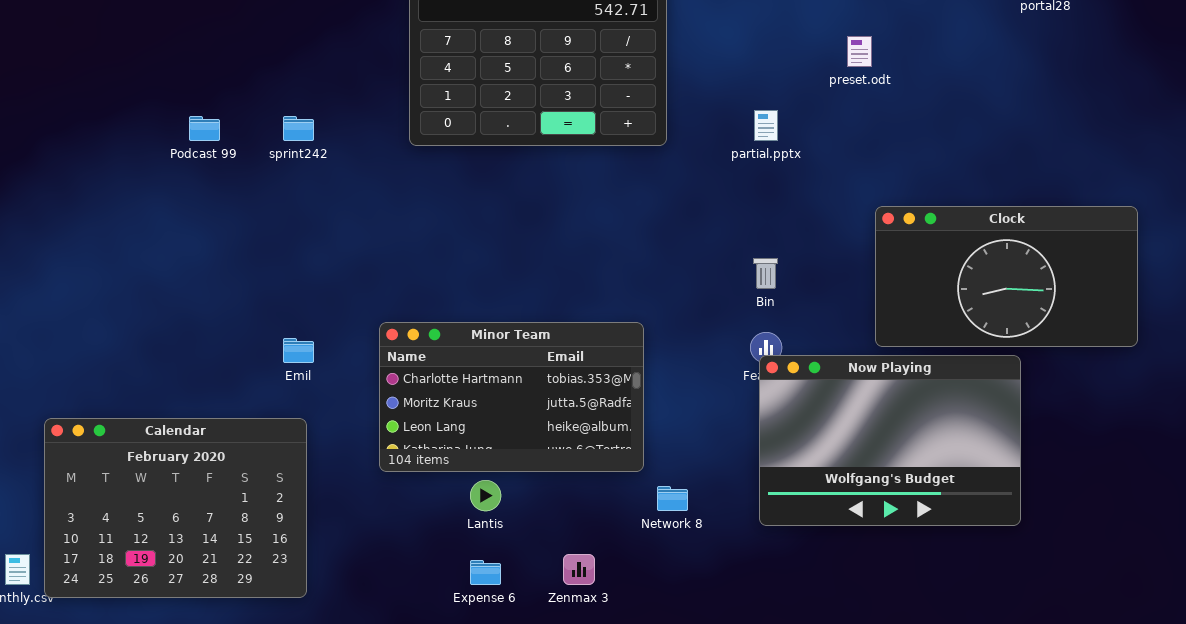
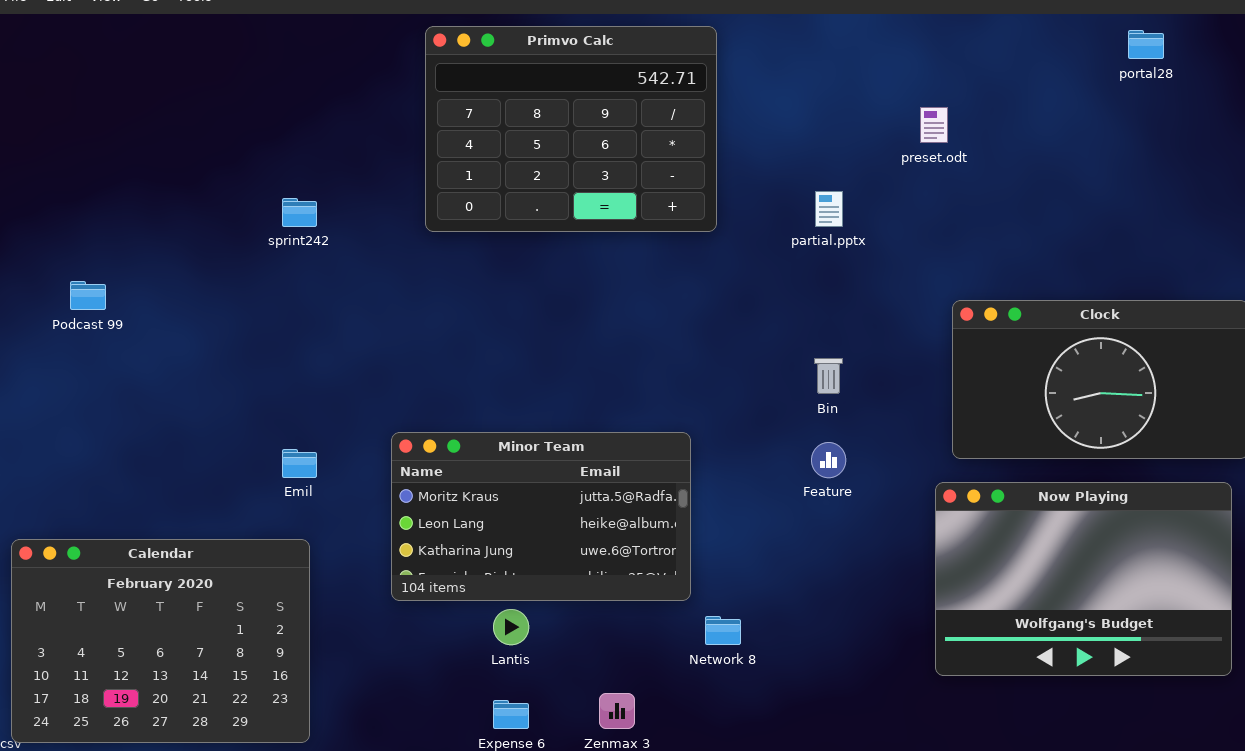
Podcast 99: [189,116,220,141] -> [70,281,106,310], moved
Minor Team: [379,322,644,472] -> [391,432,691,601], scrolled down 1 row
Now Playing: [759,355,1021,526] -> [935,482,1232,676], moved

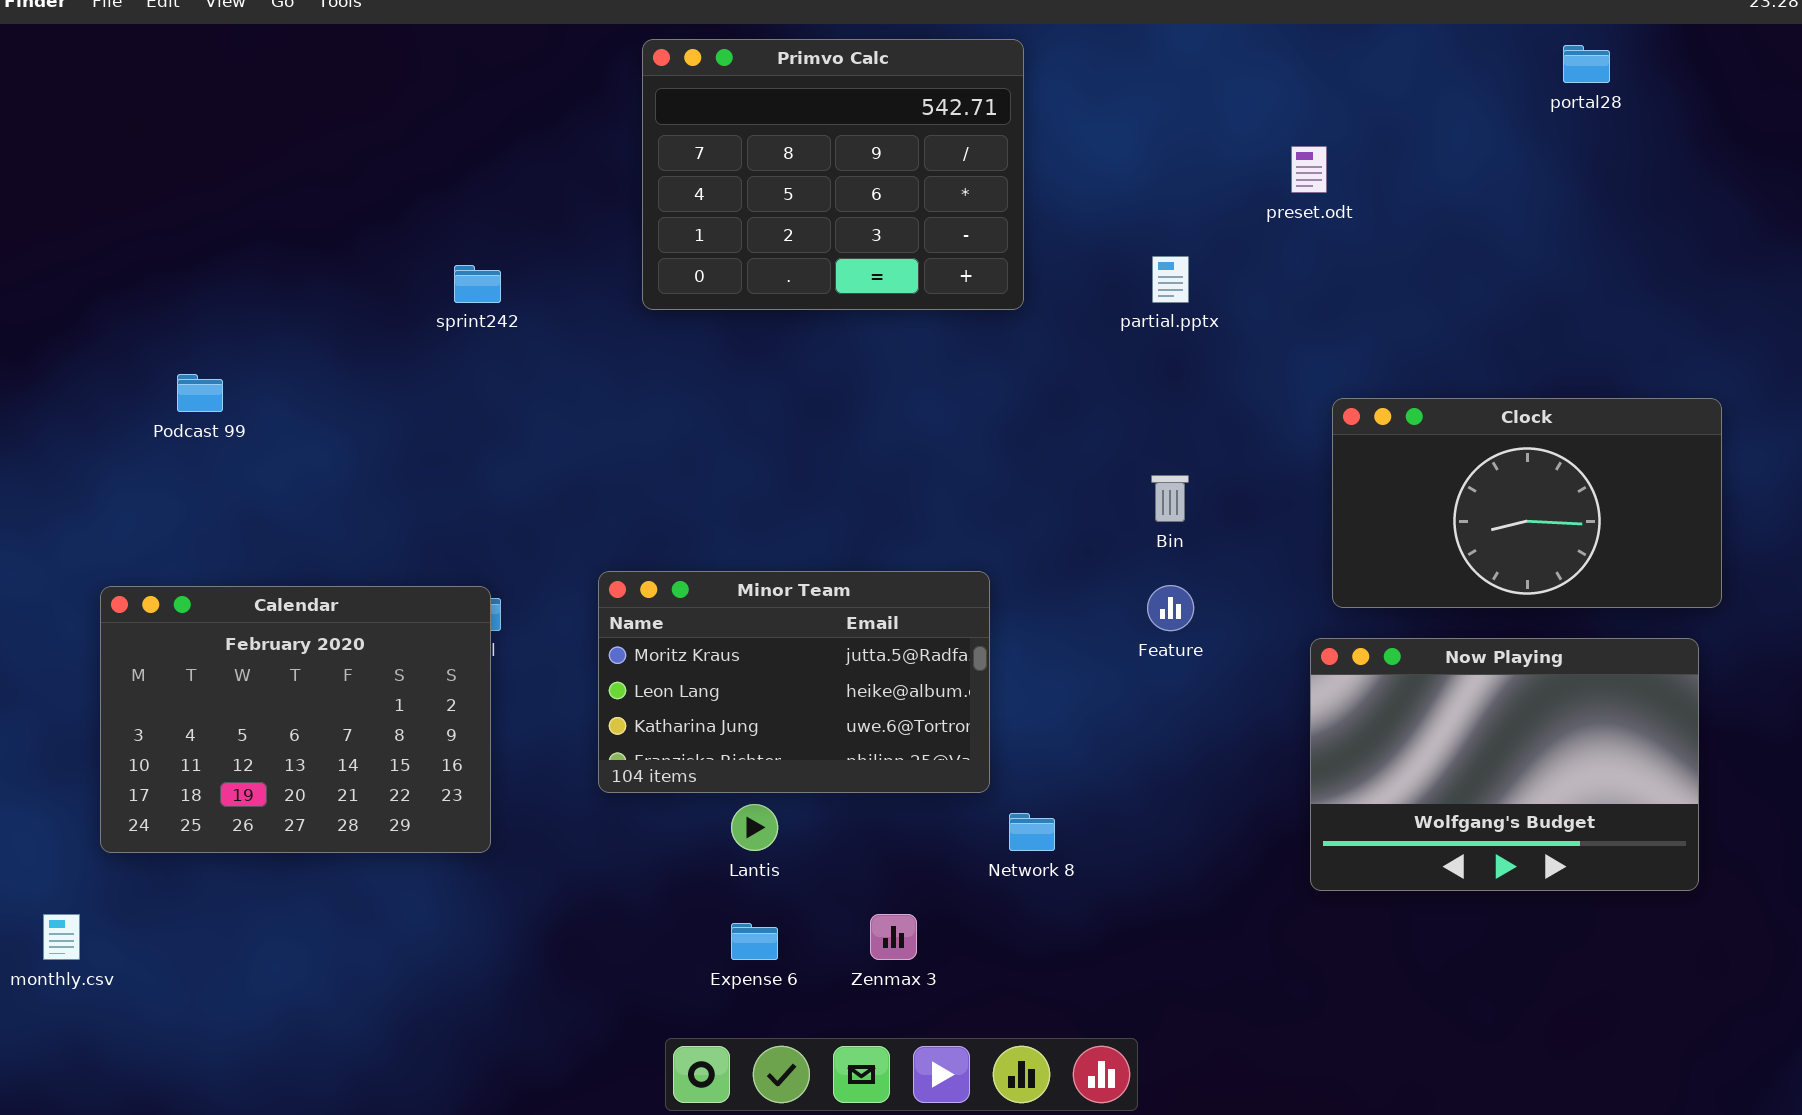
Calendar: [11,539,310,743] -> [100,586,491,853], moved

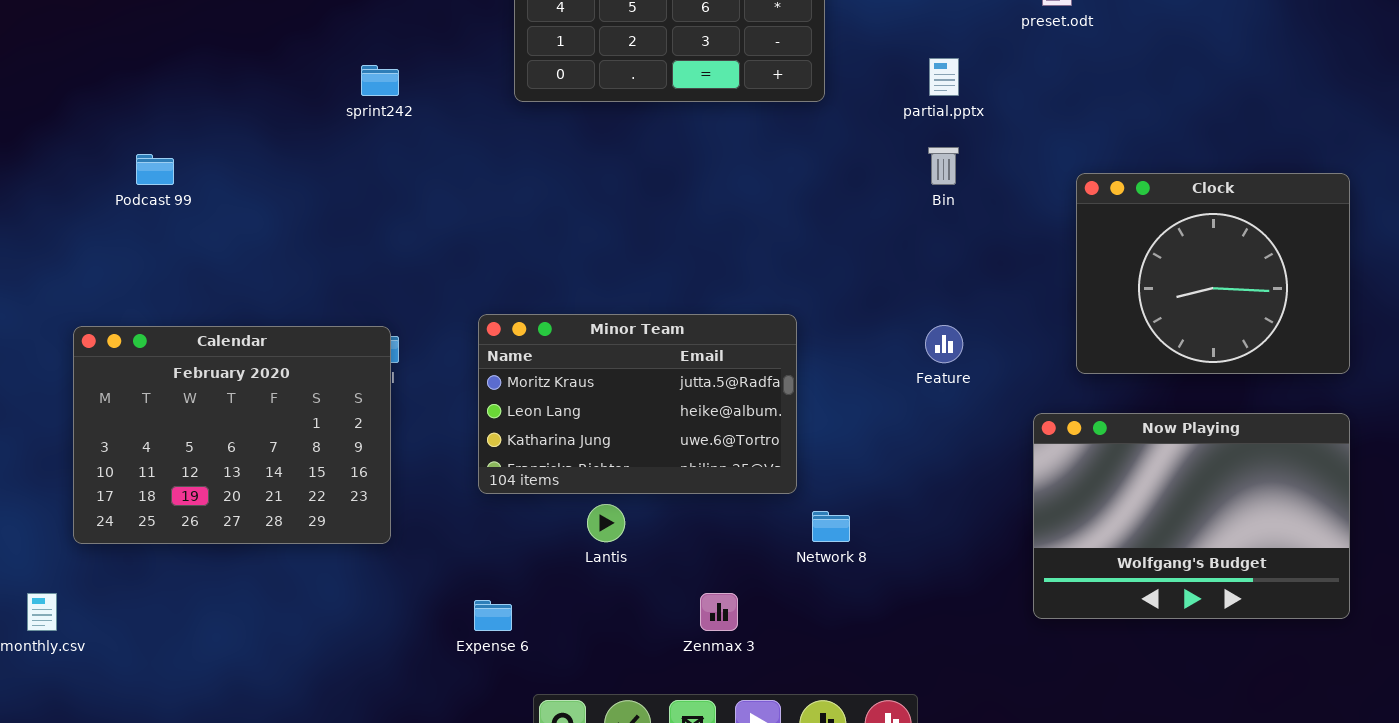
Clock: [1332,398,1722,608] -> [1076,173,1350,374], resized
Bin: [1151,475,1189,522] -> [928,147,959,185], moved
Now Playing: [1310,638,1699,891] -> [1033,413,1350,619], moved
Expense 6: [731,923,778,960] -> [474,600,512,631], moved

